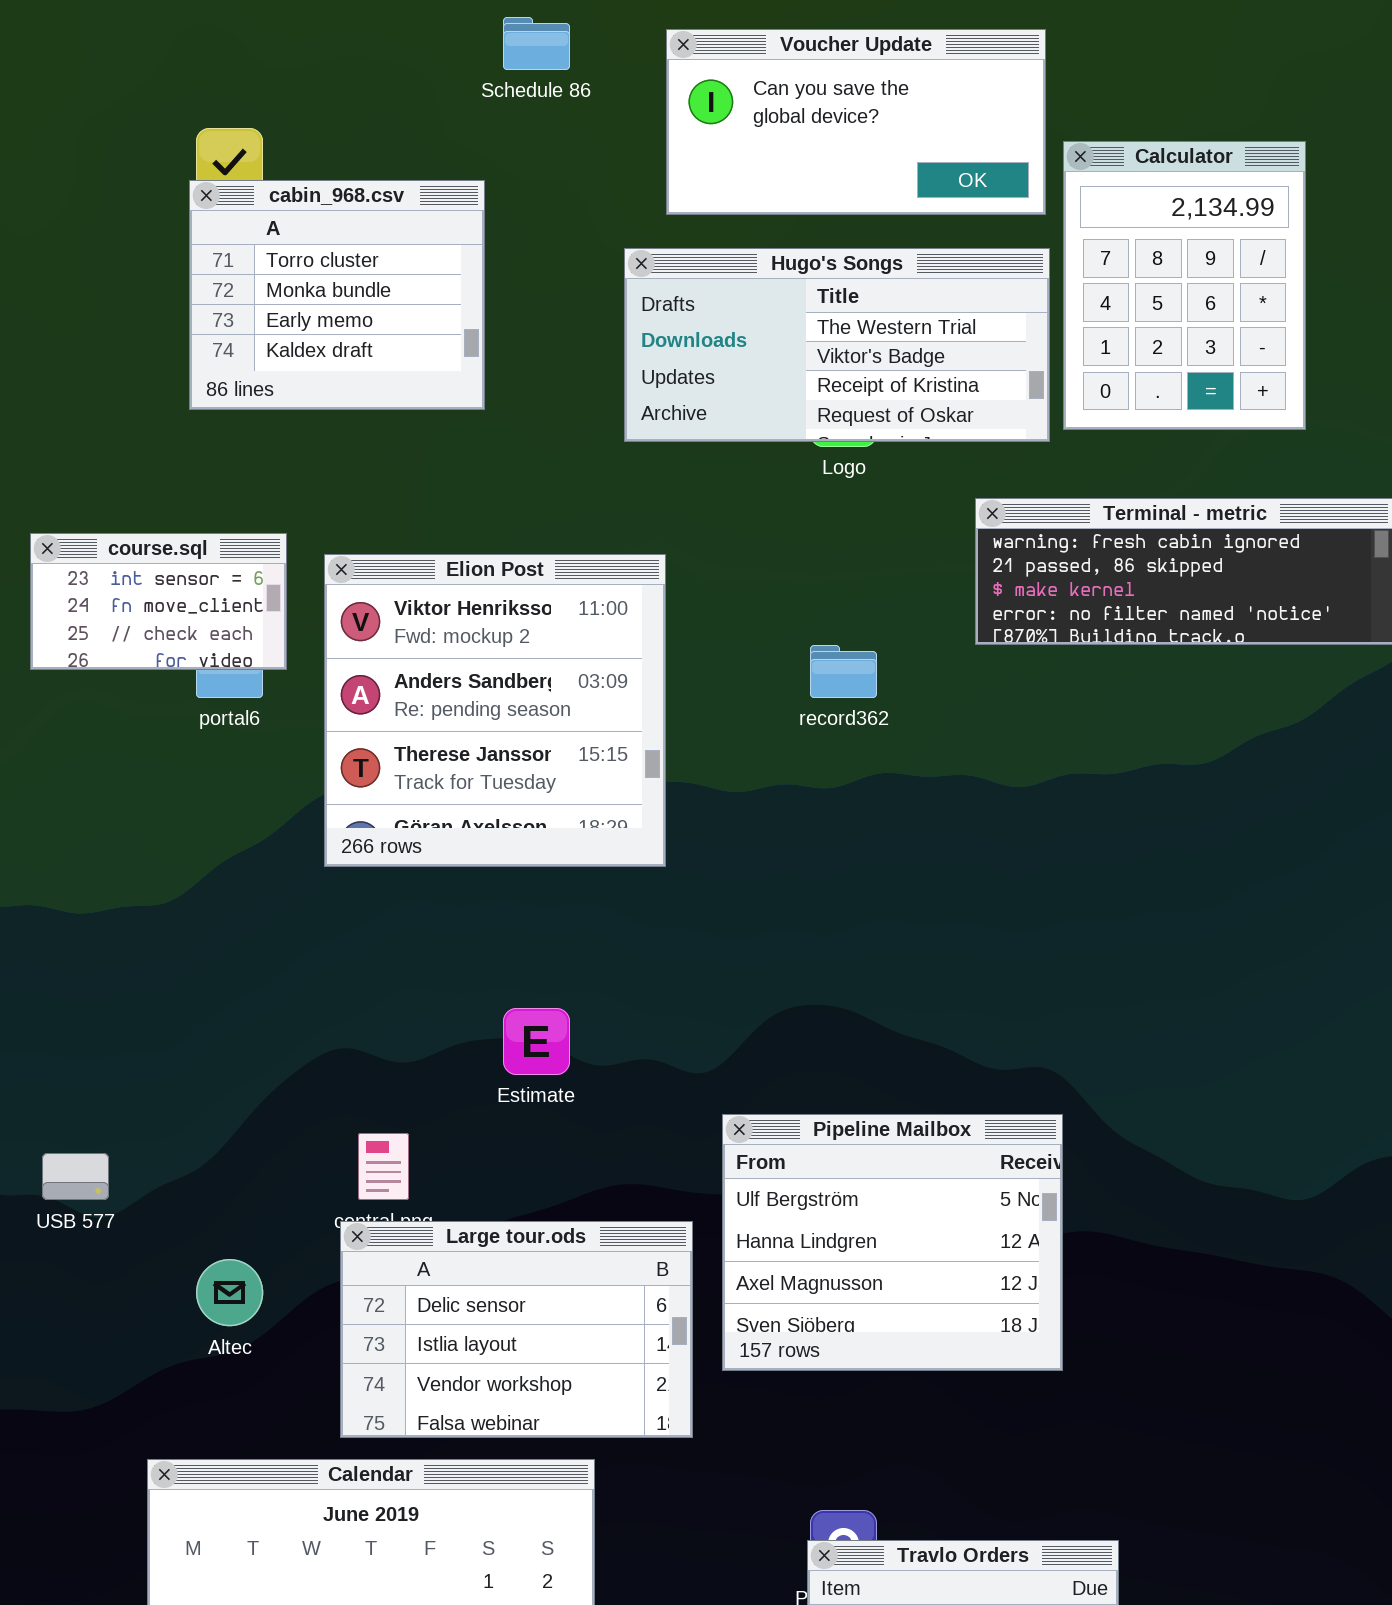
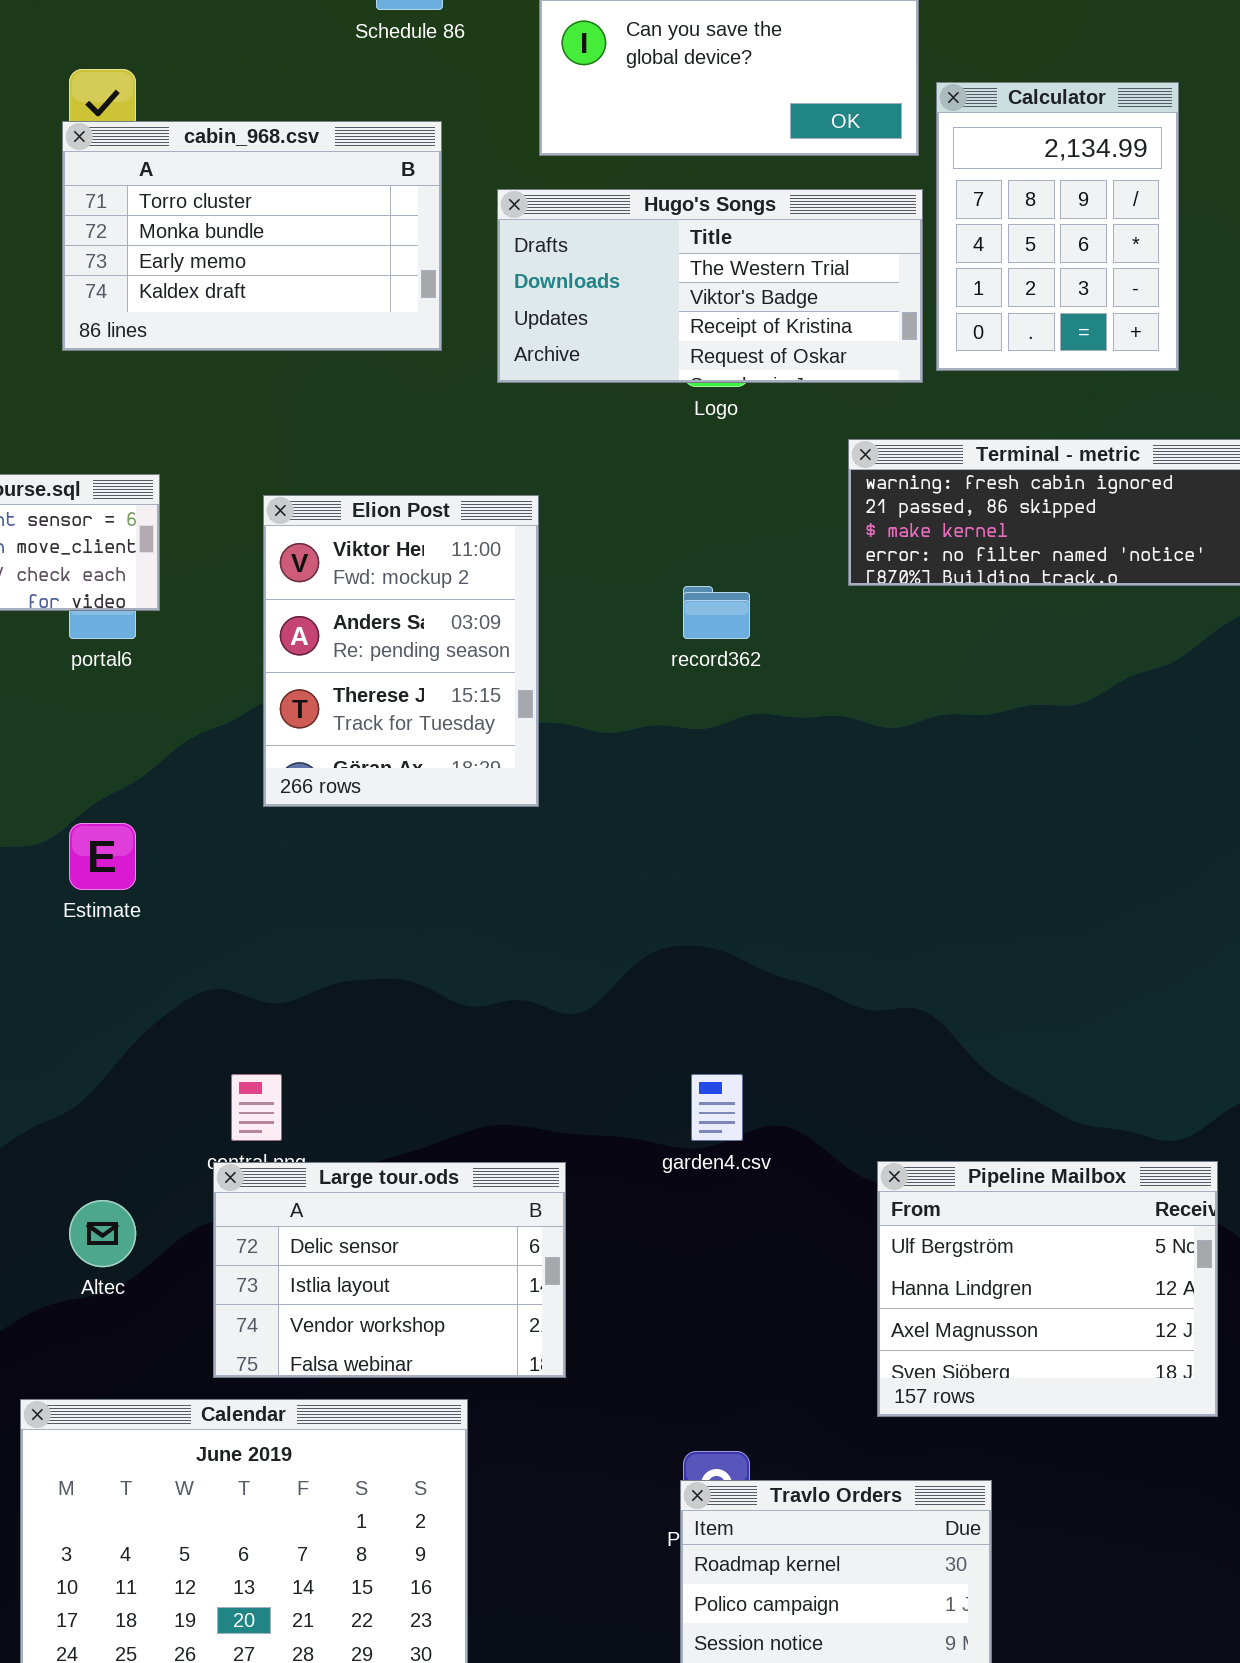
cabin_968.csv: [189,180,485,410] -> [62,121,442,351], resized
Elion Post: [324,554,666,867] -> [263,495,539,807], resized
Estimate: [503,1008,570,1075] -> [69,823,136,890], moved
Pipeline Mailbox: [722,1114,1063,1371] -> [877,1161,1218,1417], moved

